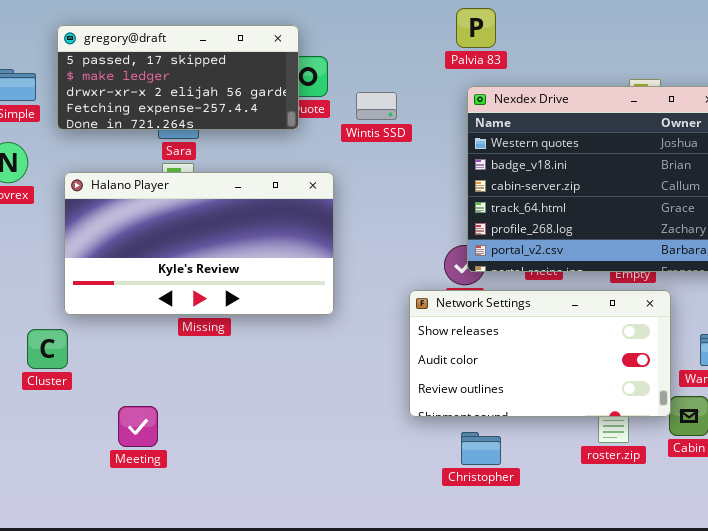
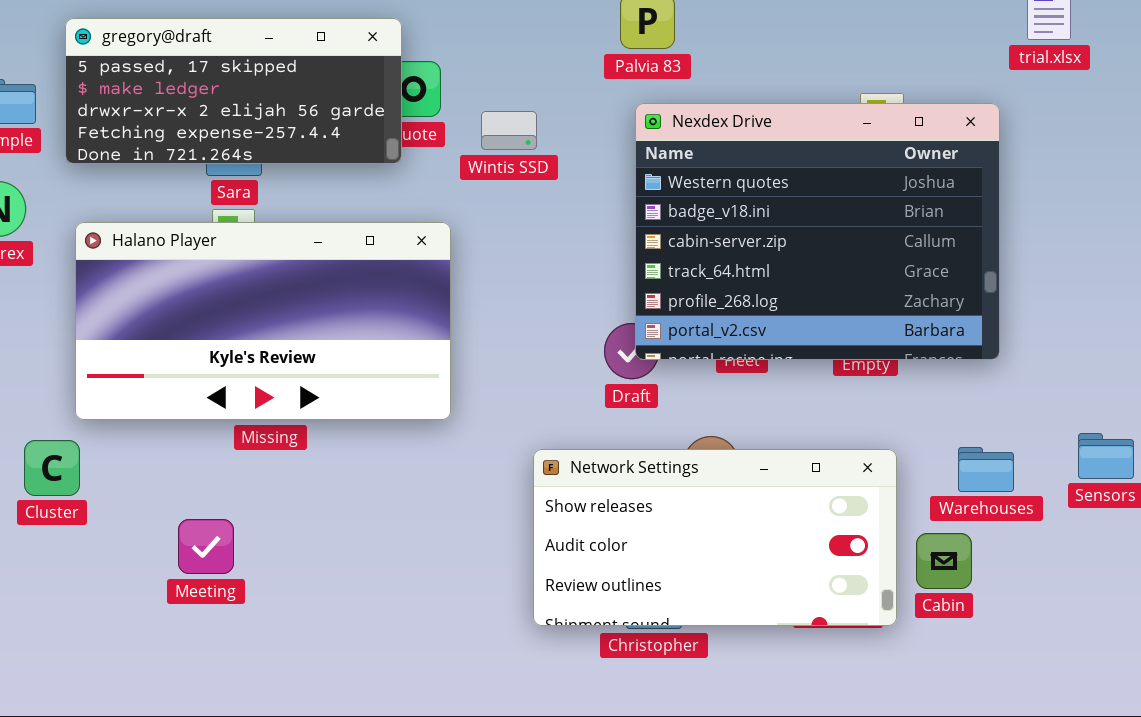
Network Settings: [409,290,671,417] -> [533,449,897,626], moved
Meeting: [118,406,158,447] -> [178,519,234,574], moved

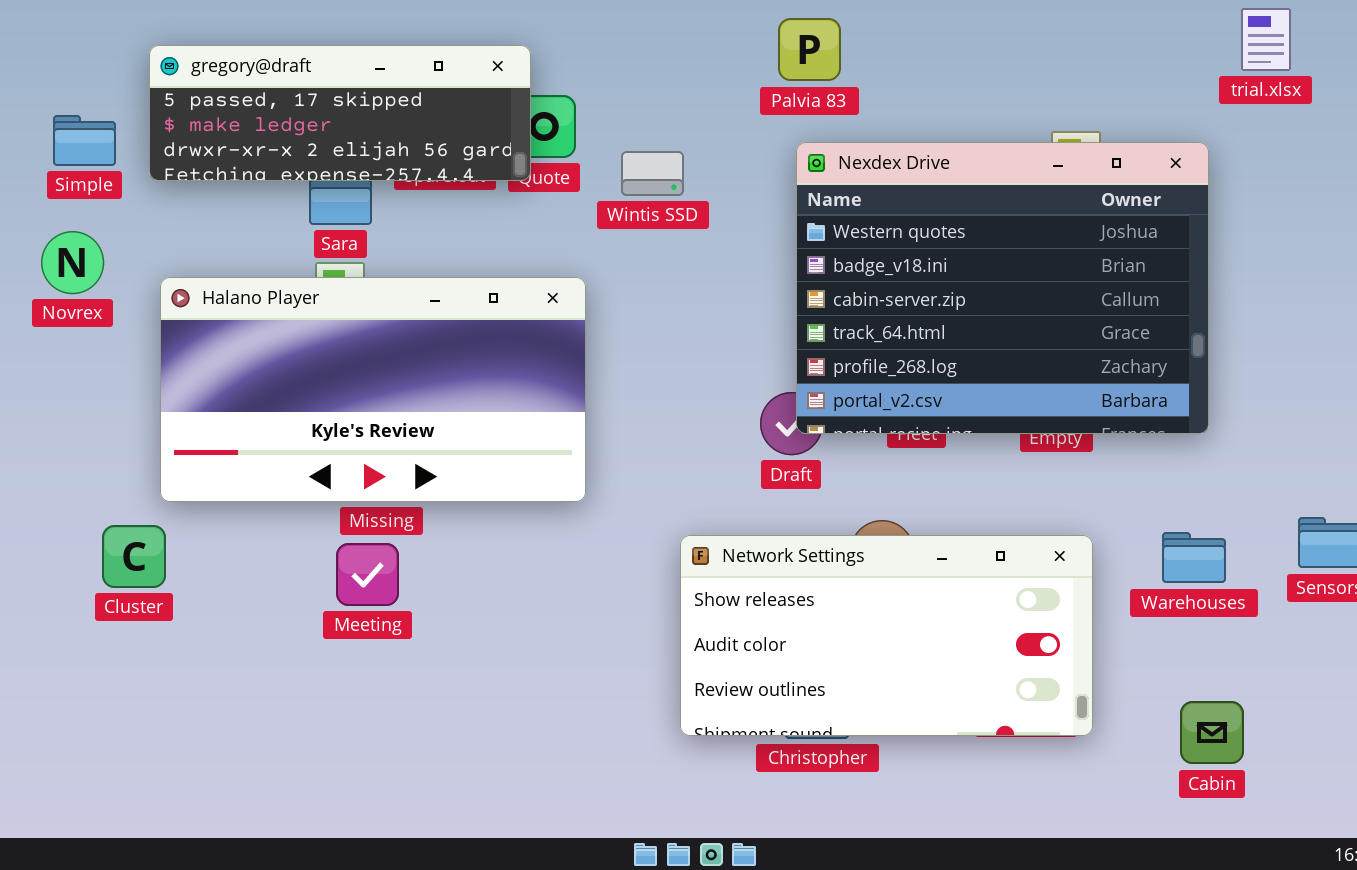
gregory@draft: [65,18,402,164] -> [149,45,531,181], resized
Meeting: [178,519,234,574] -> [336,543,399,606], moved
Cabin: [916,533,972,589] -> [1180,701,1244,764], moved

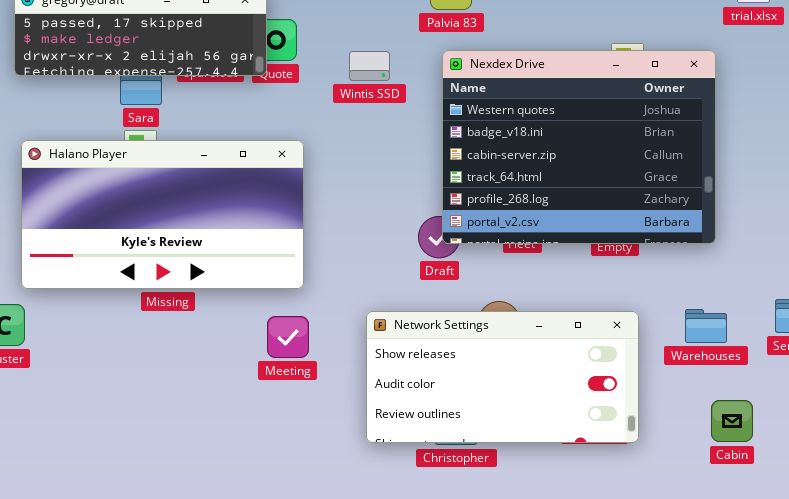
Wintis SSD: [621,151,684,196] -> [349,51,390,81], moved
Meeting: [336,543,399,606] -> [267,316,309,358], moved
Cabin: [1180,701,1244,764] -> [711,400,753,442], moved

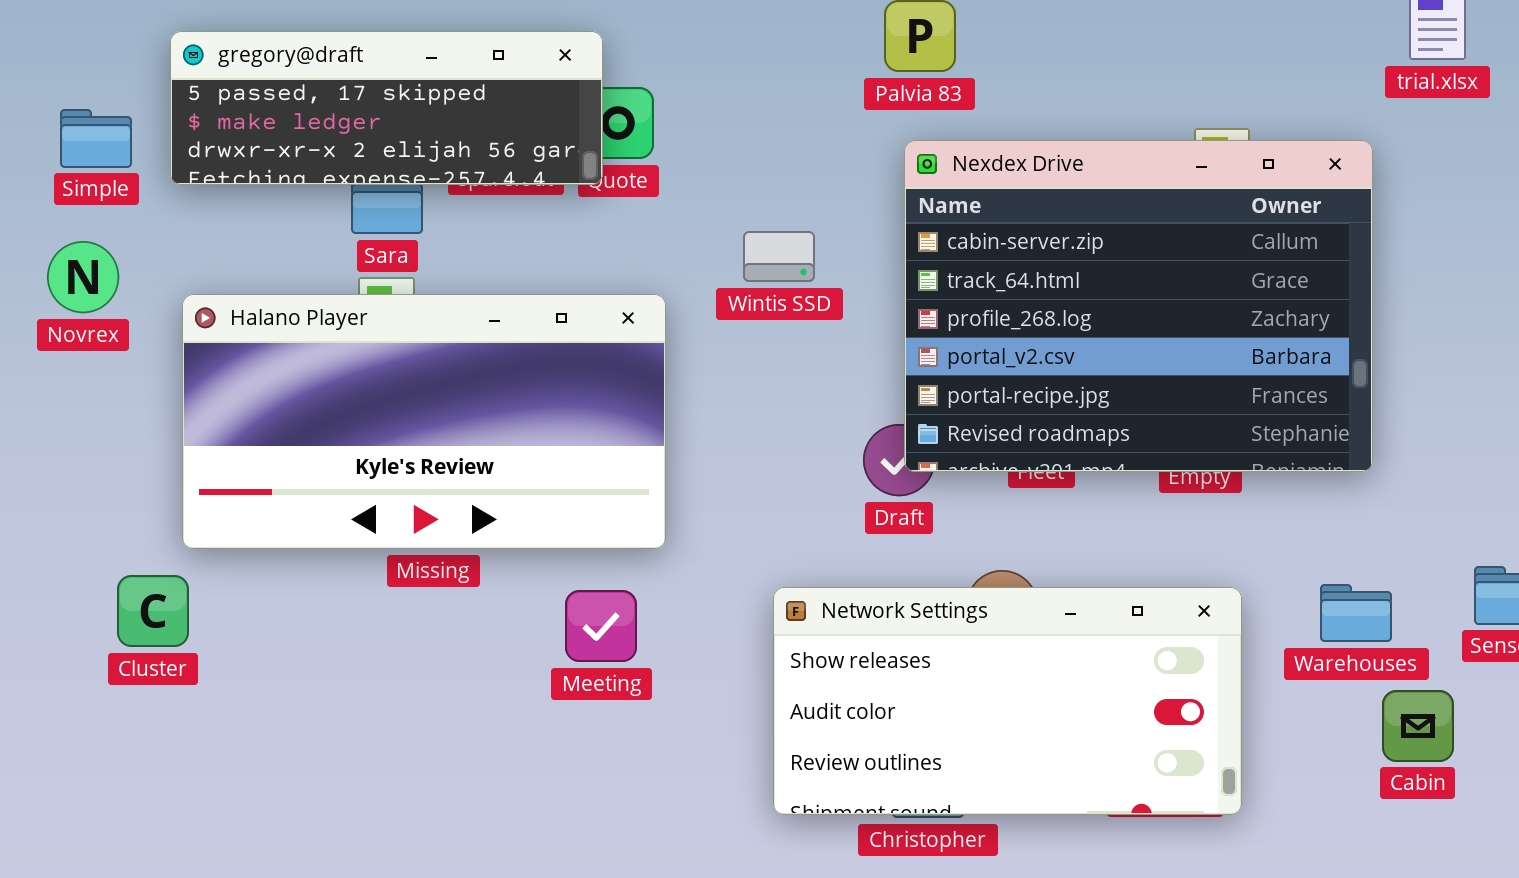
Nexdex Drive: [442,50,716,244] -> [904,140,1373,472], scrolled down 2 rows
Wintis SSD: [349,51,390,81] -> [743,231,815,282], moved
Meeting: [267,316,309,358] -> [565,590,637,662], moved
Cabin: [711,400,753,442] -> [1382,690,1454,762], moved

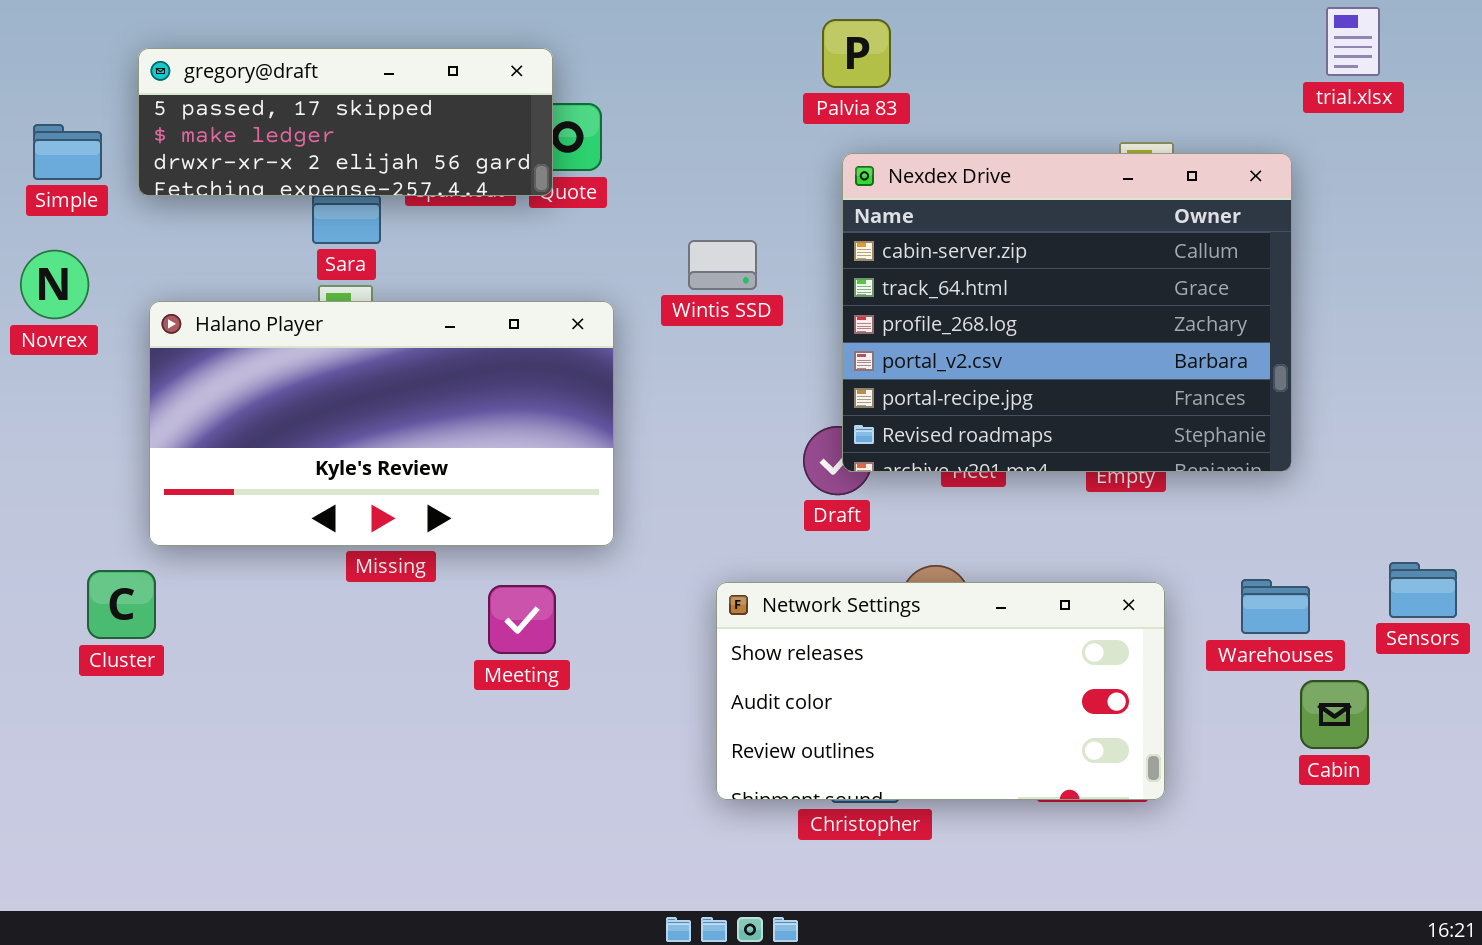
Meeting: [565,590,637,662] -> [488,585,556,654], moved

